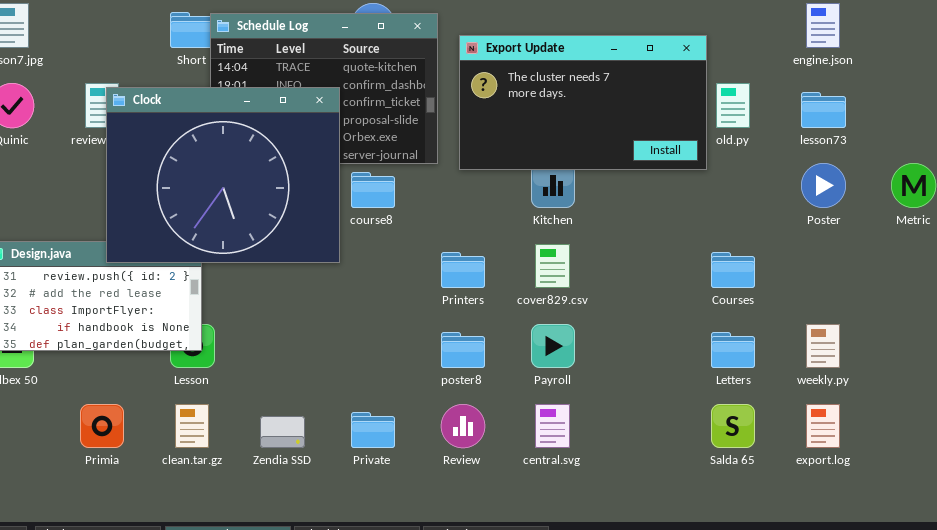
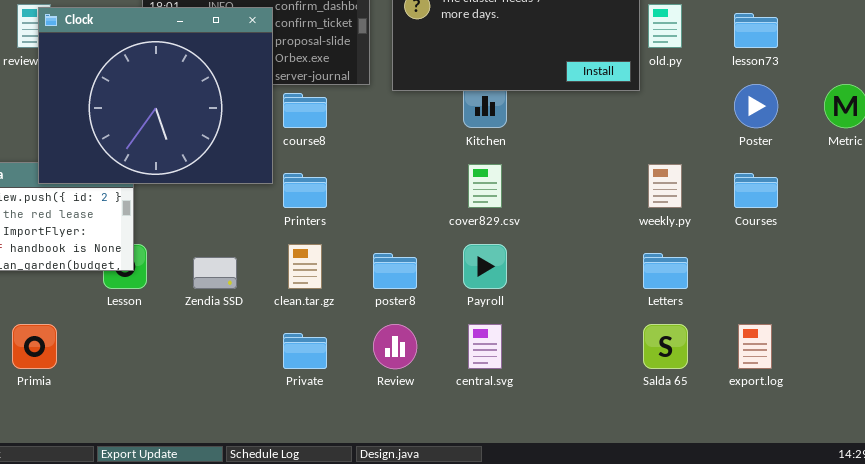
Printers: [441,252,485,288] -> [283,173,327,208], moved
Courses: [711,252,755,288] -> [734,173,778,208], moved
weekly.py: [806,324,840,368] -> [648,164,682,208], moved
clean.tar.gz: [175,404,209,448] -> [288,244,322,289], moved
Zendia SSD: [260,416,305,448] -> [193,257,237,289], moved

